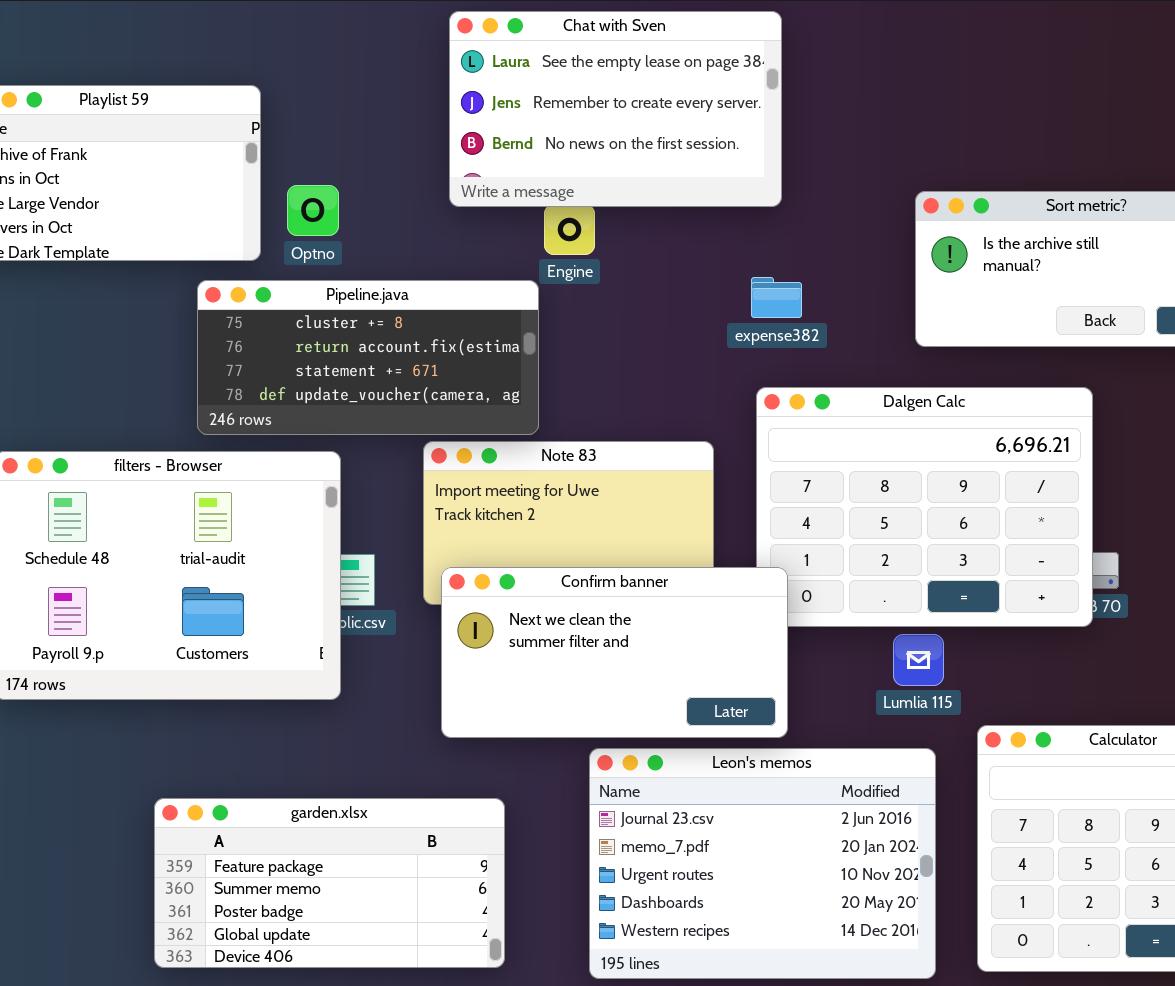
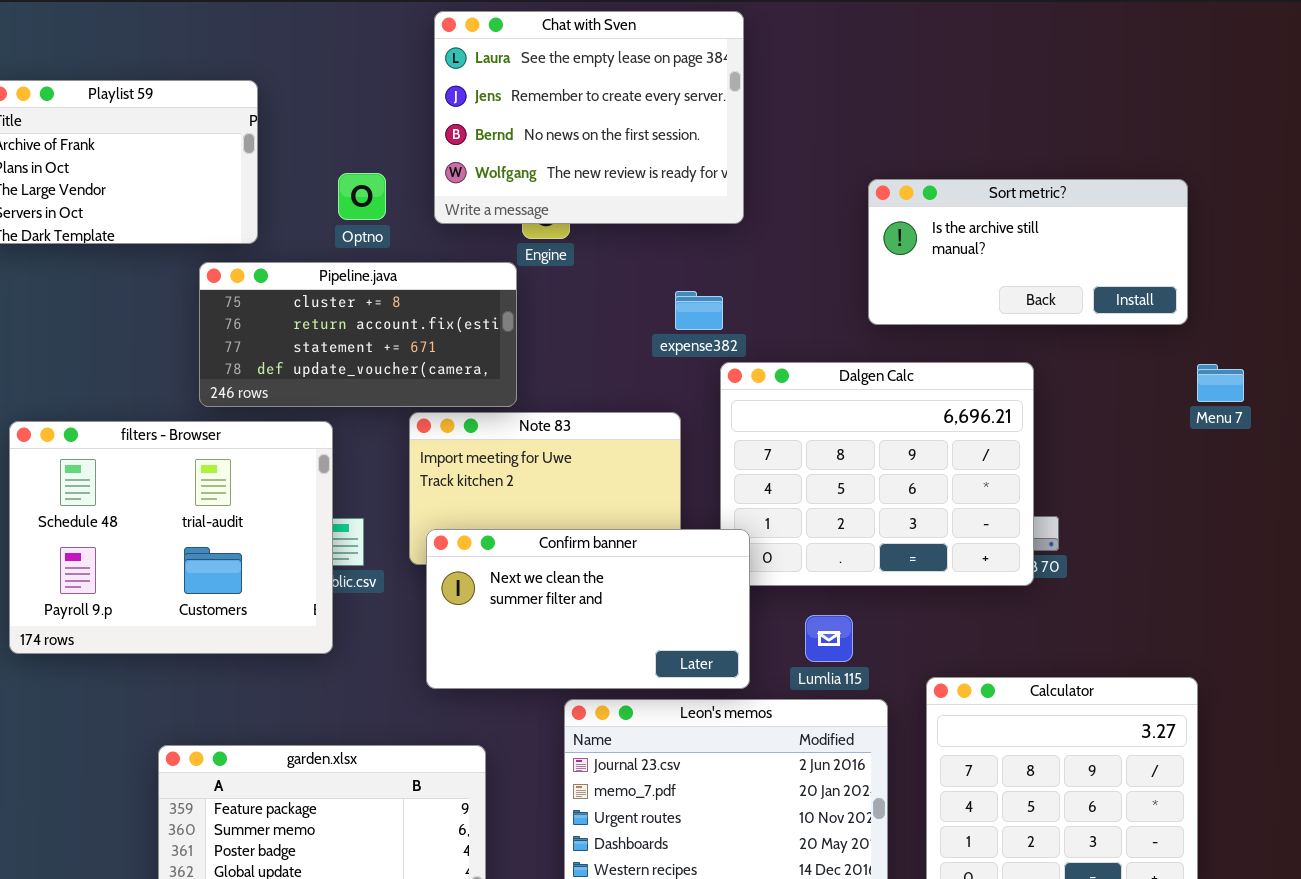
Chat with Sven: [449,11,782,207] -> [434,11,744,224], resized
Optno: [287,185,339,236] -> [338,173,386,220], moved
expense382: [751,277,802,318] -> [675,291,723,330], moved
Lumlia 115: [893,634,944,686] -> [805,615,853,662], moved

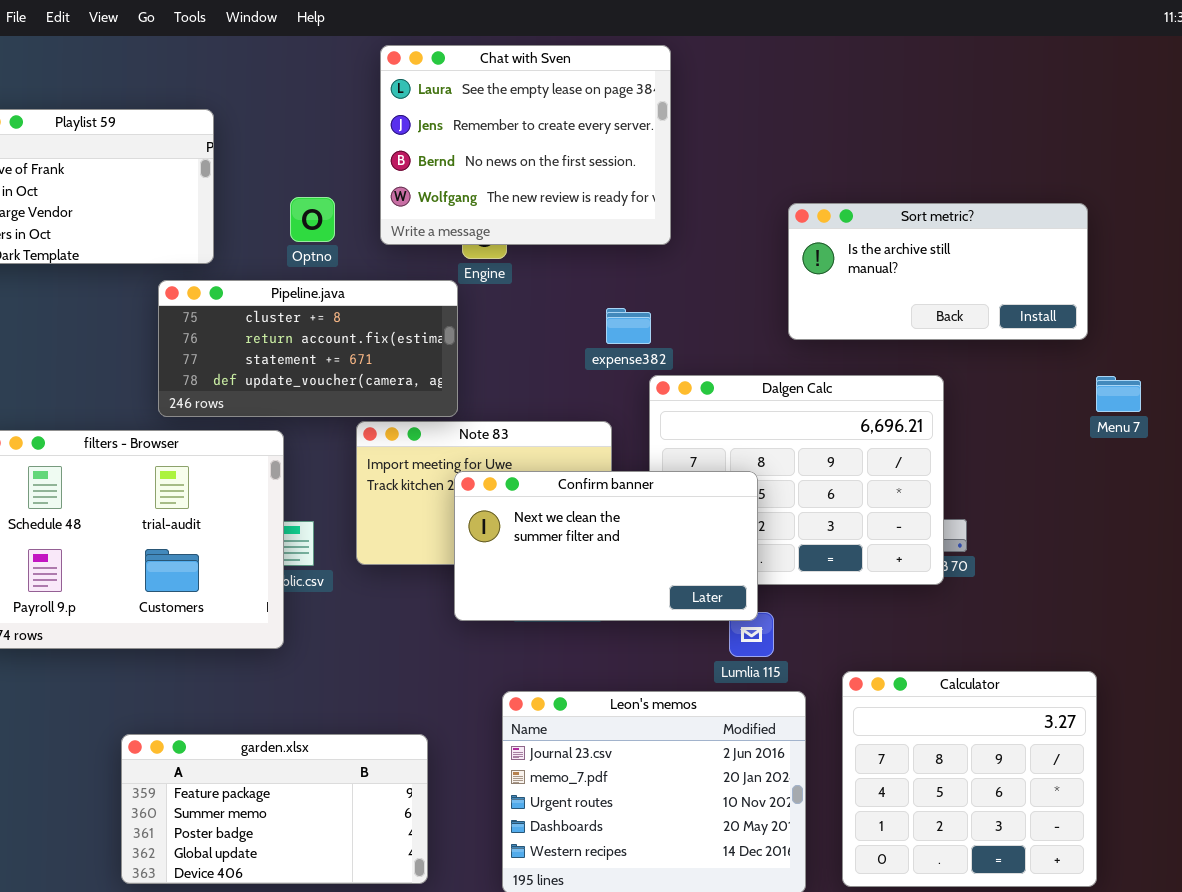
Confirm banner: [426,529,750,689] -> [454,471,758,621], moved

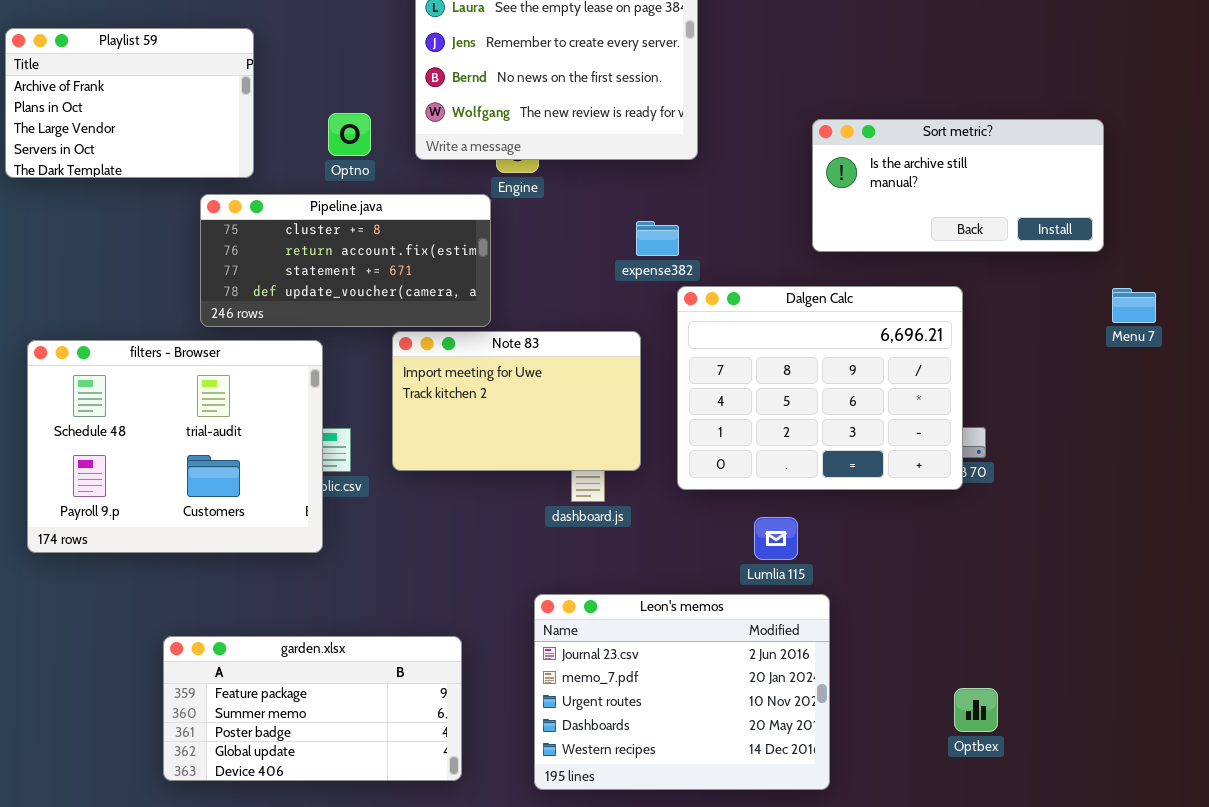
Confirm banner: [454,471,758,621] -> none, closed
Calculator: [842,671,1097,887] -> none, closed

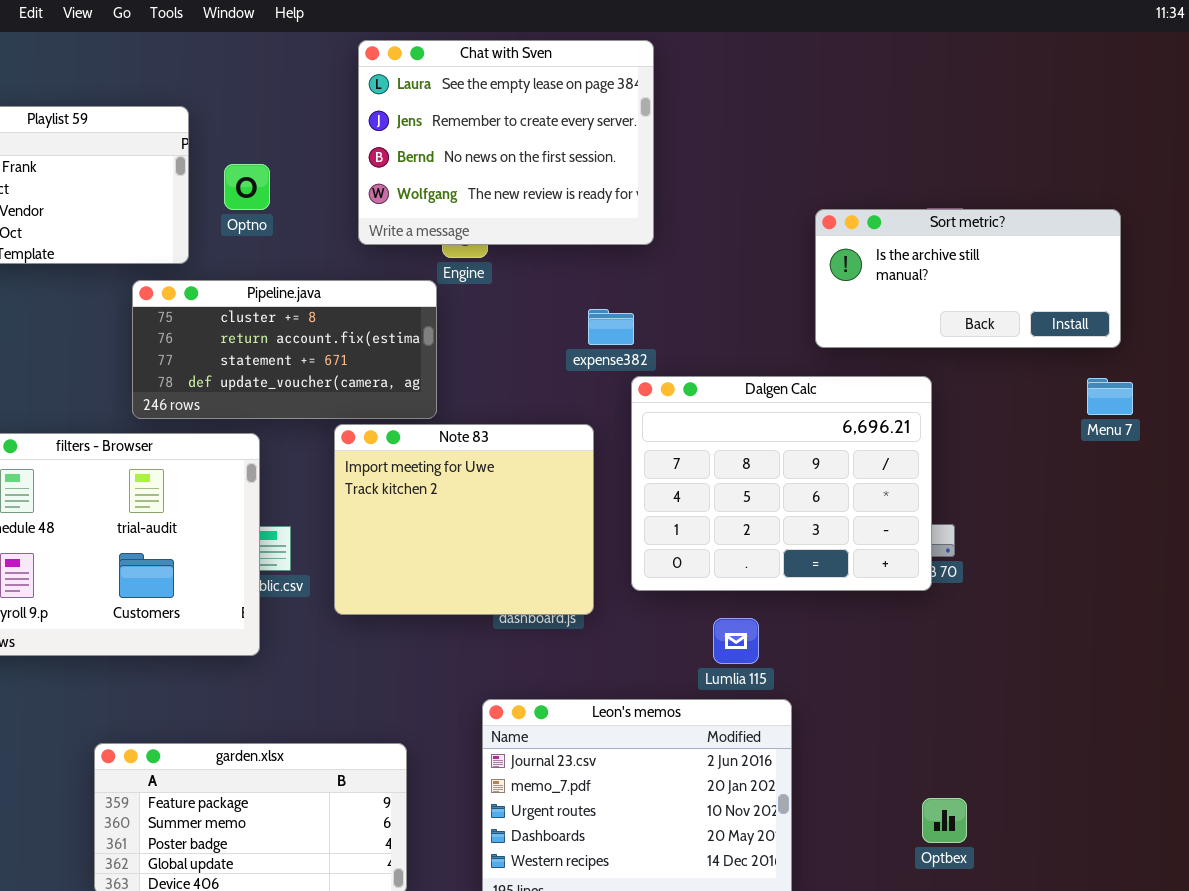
Optno: [328,113,371,156] -> [224,164,270,210], moved
Sort metric?: [812,119,1104,252] -> [815,209,1121,348], moved
Note 83: [392,331,641,471] -> [334,424,594,615], resized

